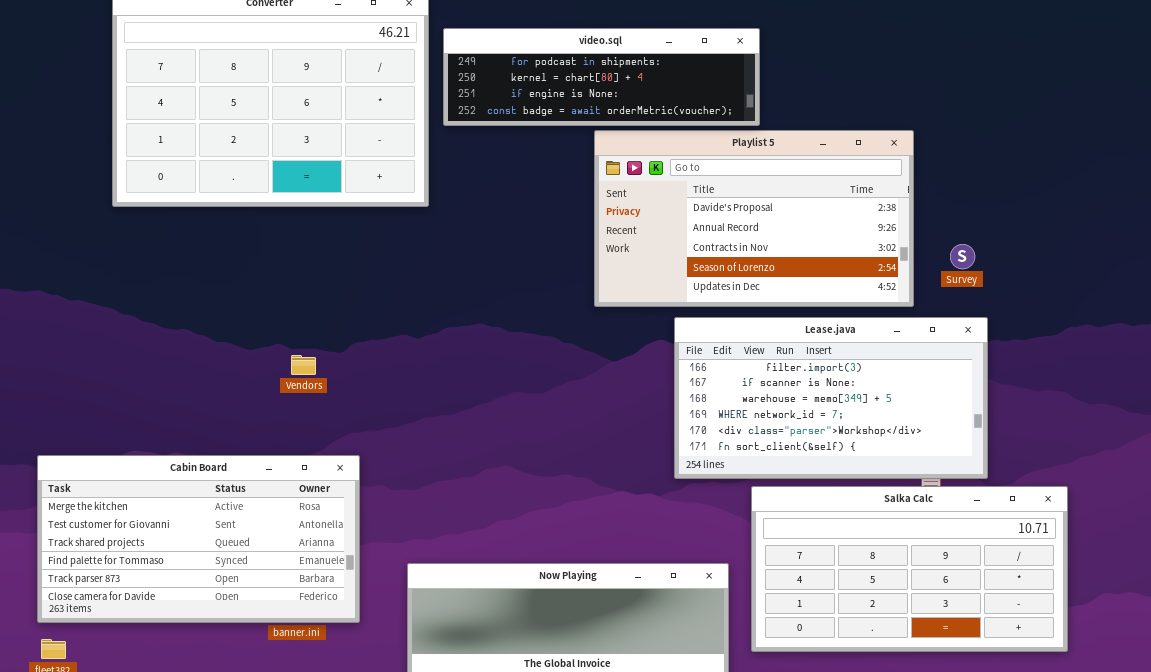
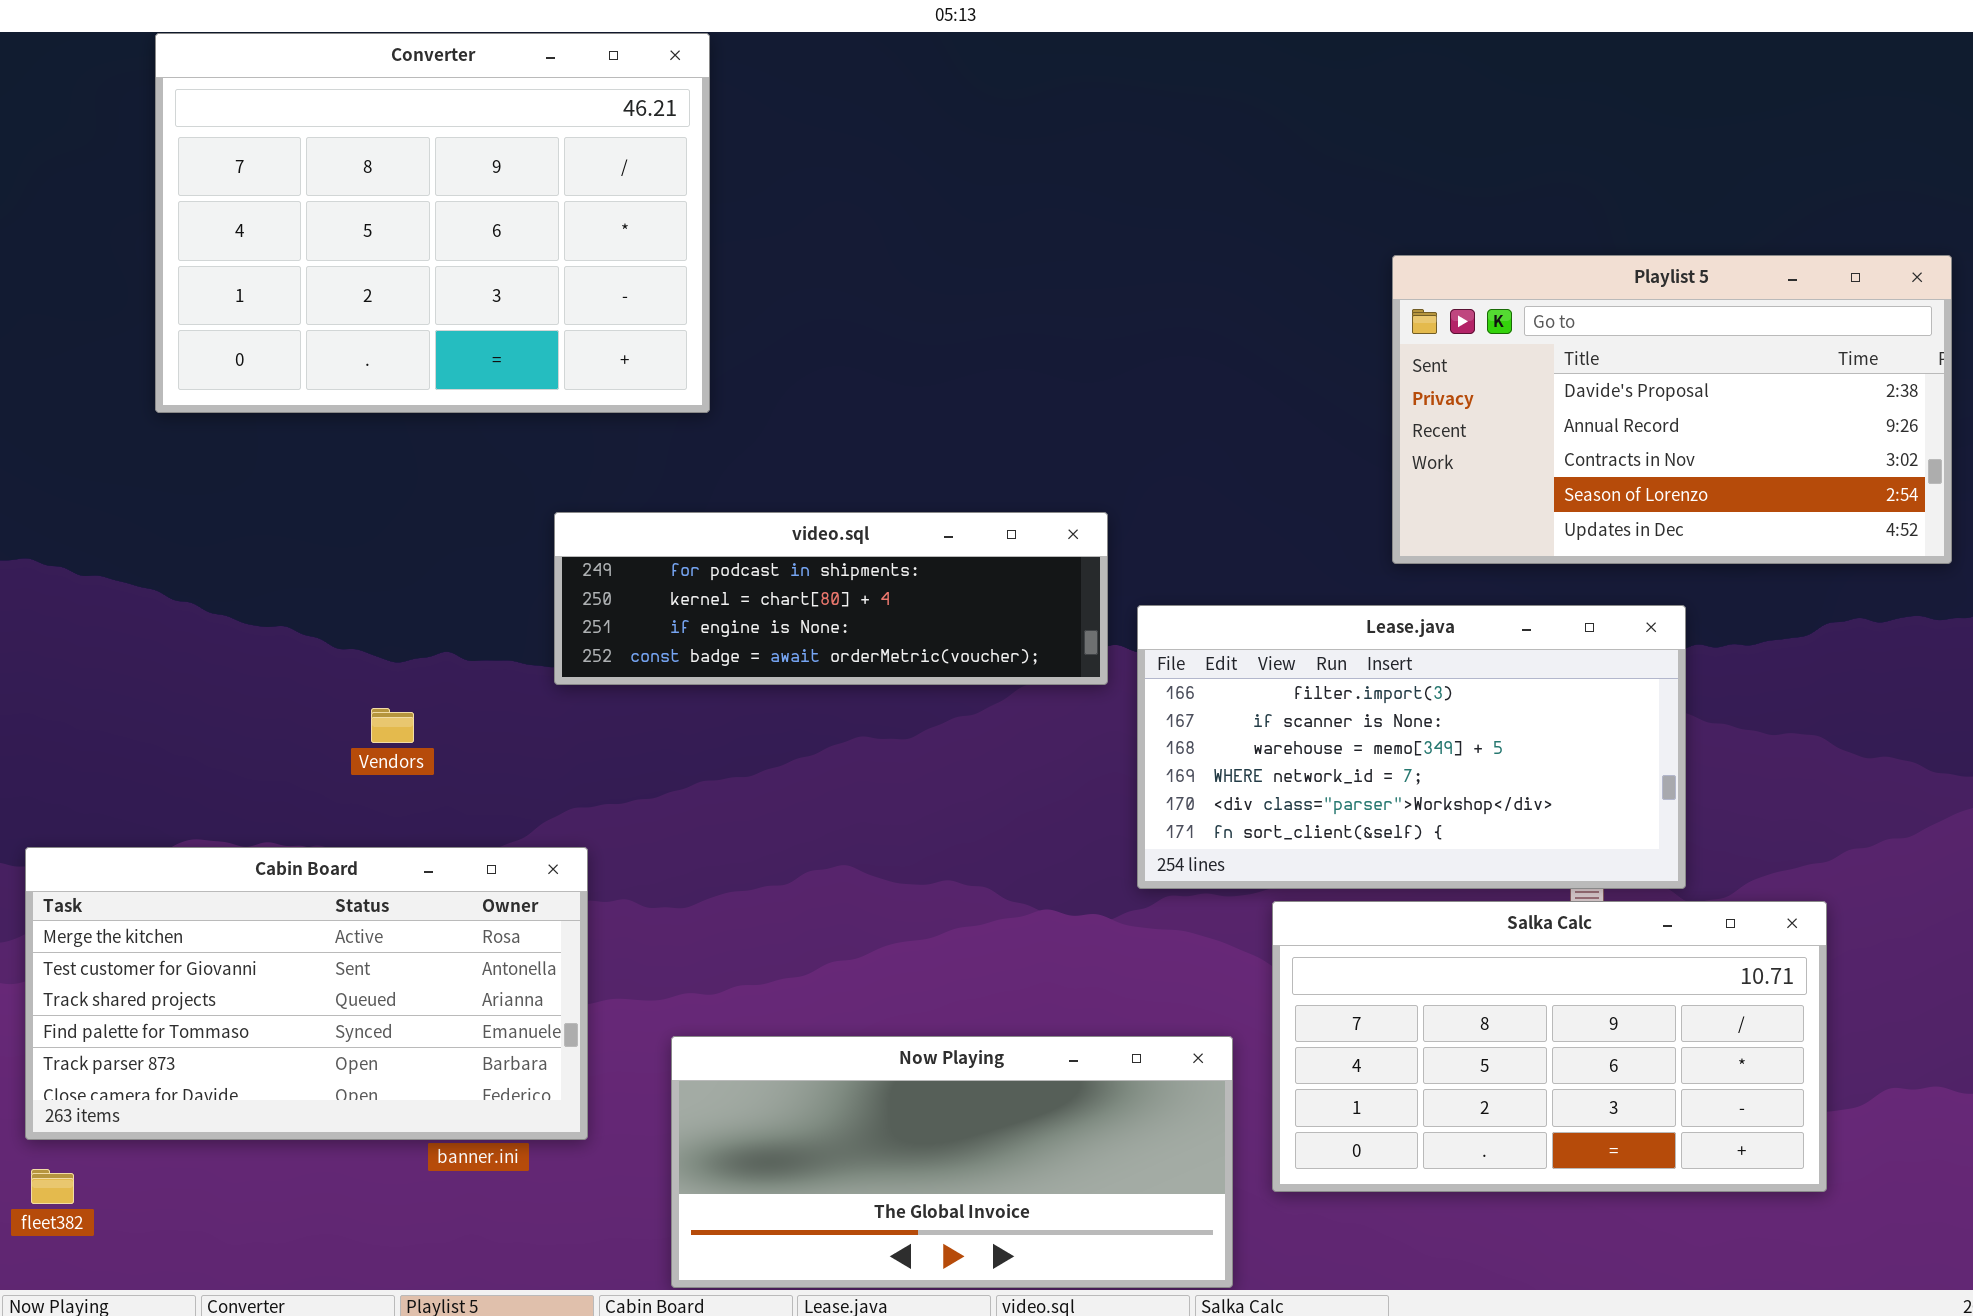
video.sql: [443,28,760,126] -> [554,512,1108,685], moved
Playlist 5: [594,130,914,307] -> [1392,255,1952,564], moved
Vendors: [291,355,316,375] -> [371,708,414,743], moved

